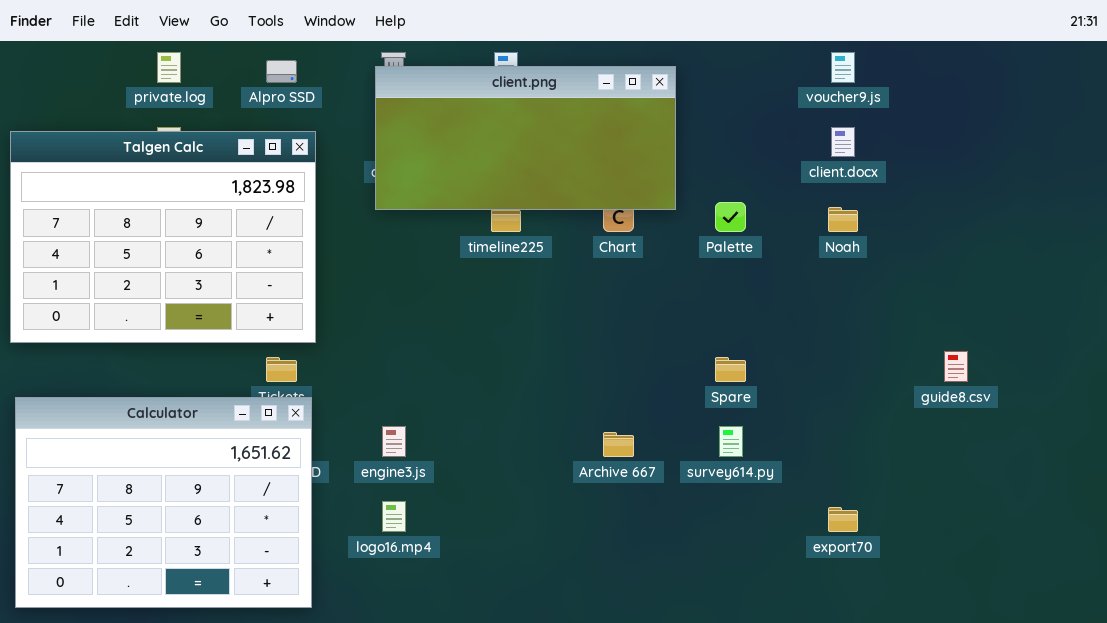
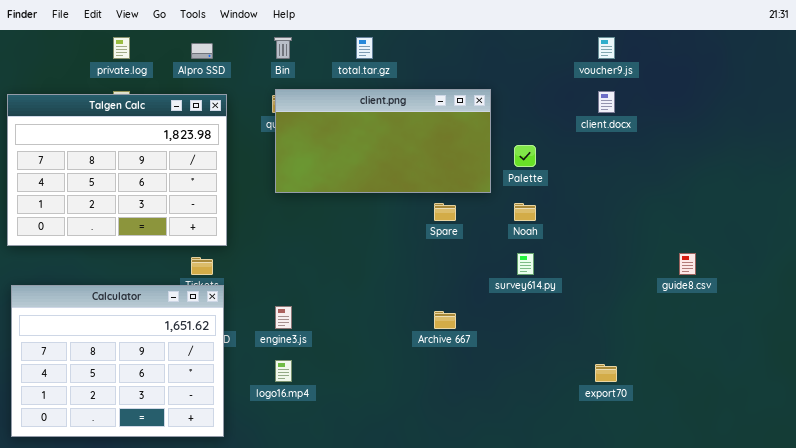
client.png: [375,66,676,210] -> [275,89,491,193], moved
Noah: [828,207,858,232] -> [514,203,536,221], moved
Spare: [715,357,746,382] -> [434,203,456,221], moved
survey614.py: [719,426,743,457] -> [517,253,534,275], moved

